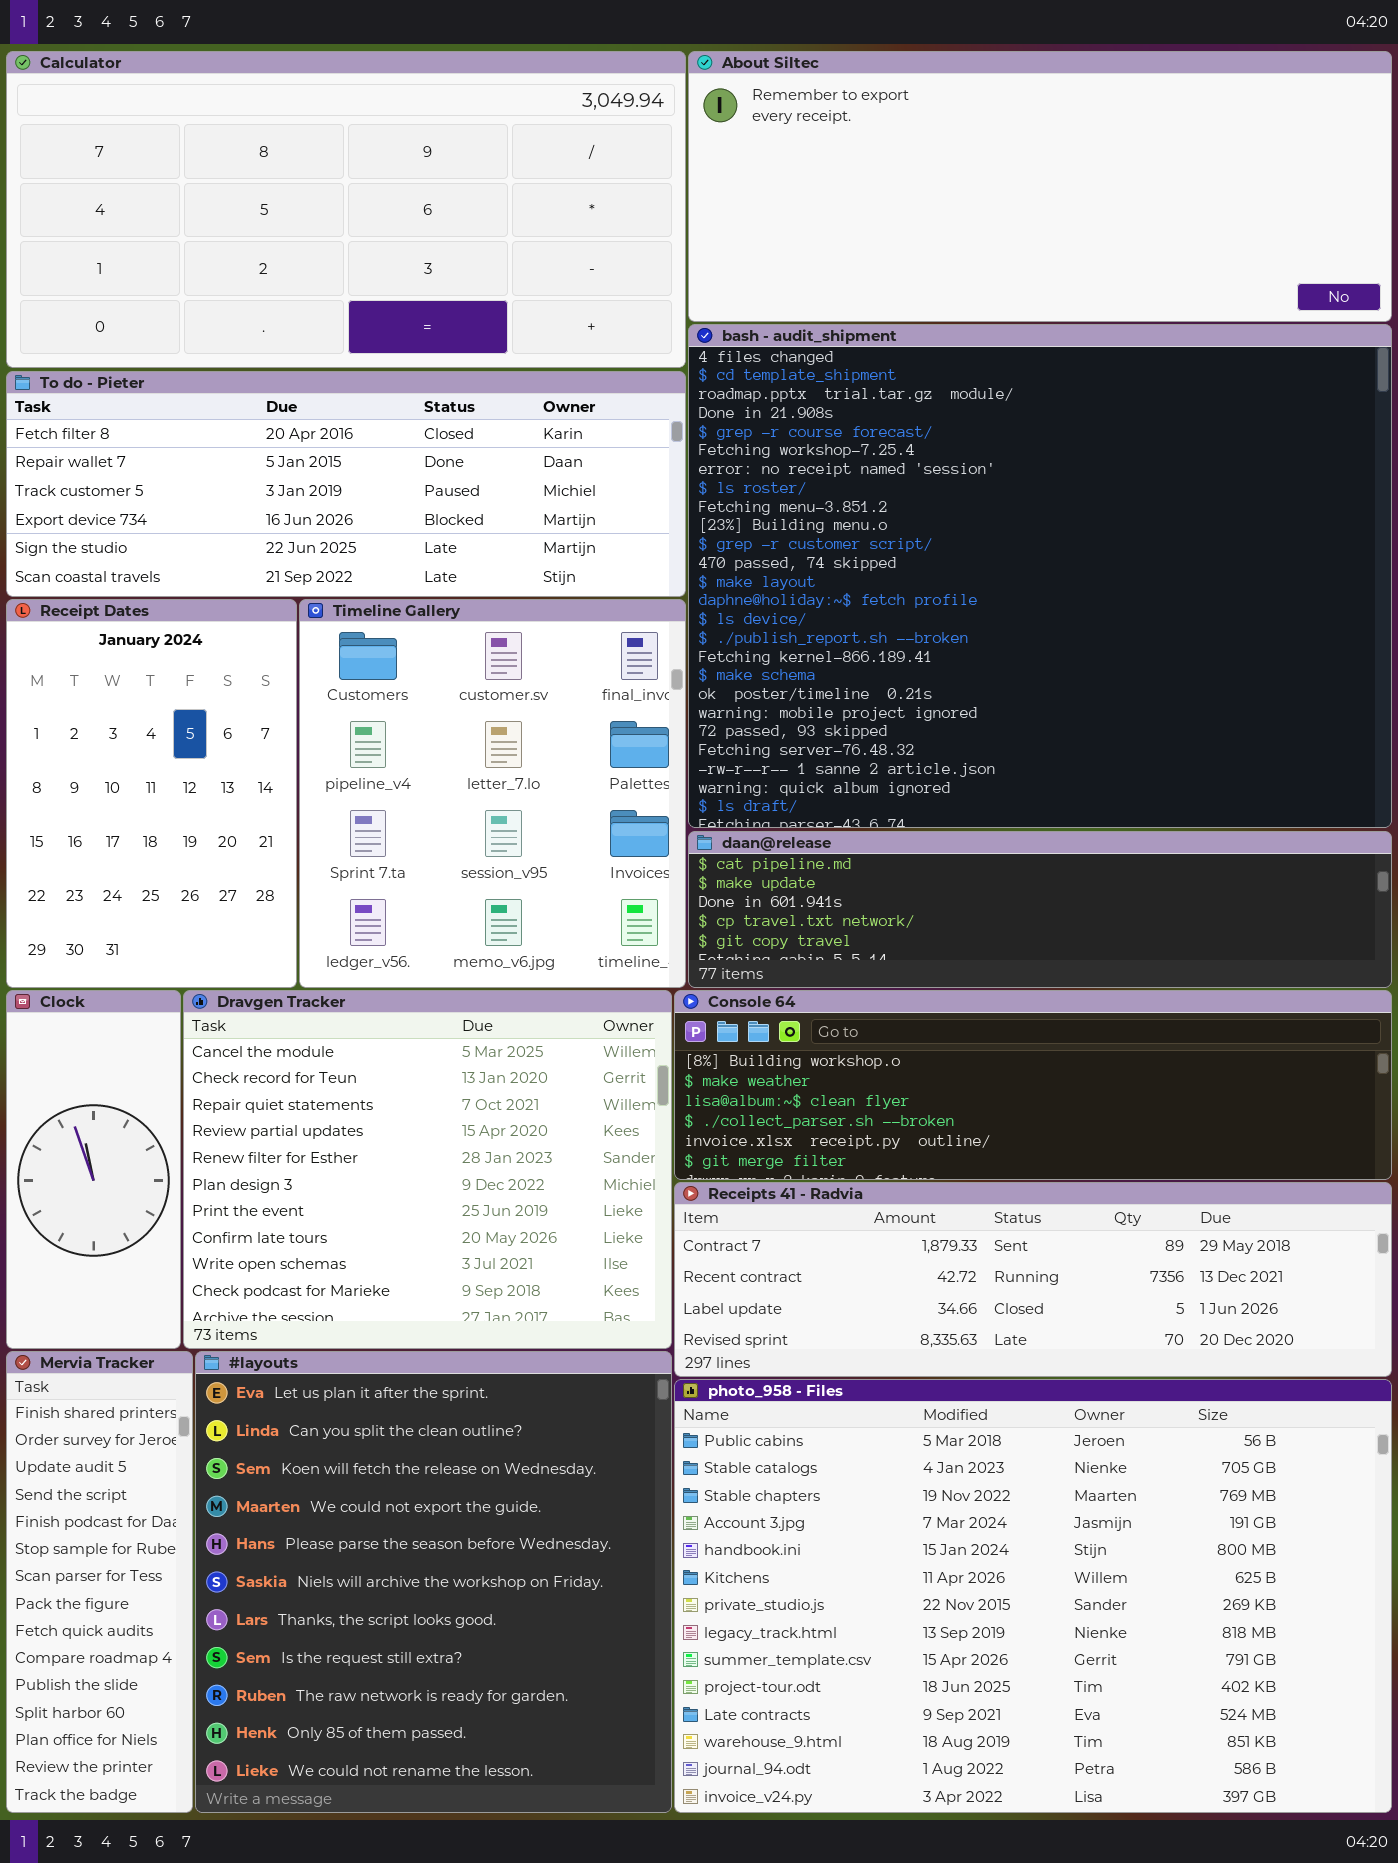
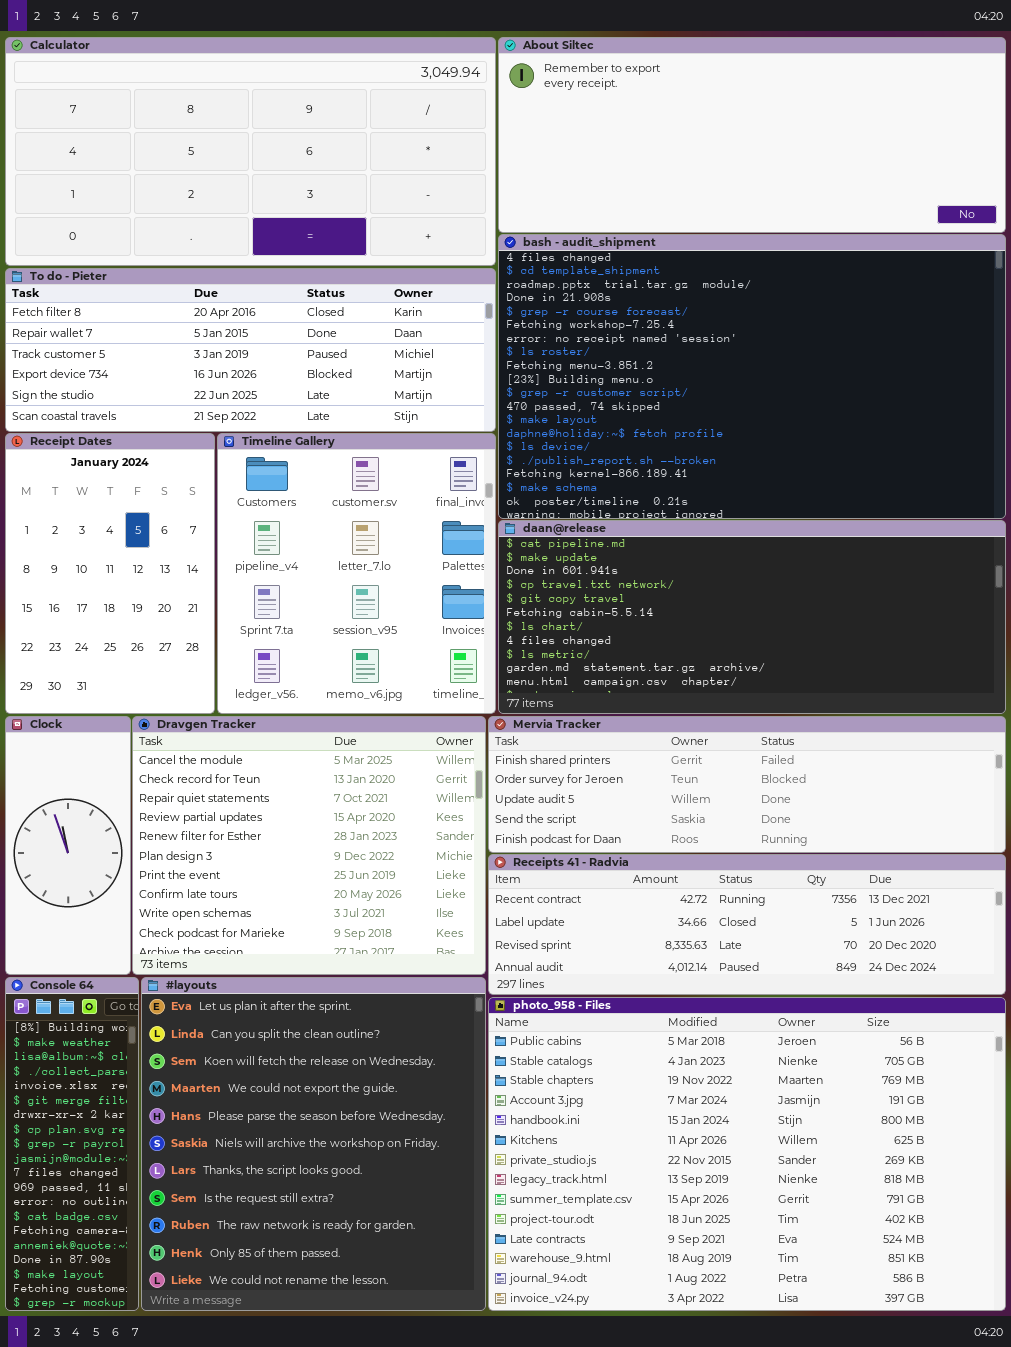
bash - audit_shipment: [688,324,1392,828] -> [498,234,1006,519], resized
daan@release: [688,831,1392,988] -> [498,520,1006,714], resized
Console 64: [674,990,1392,1180] -> [5,977,139,1311], moved, resized
Receipts 41 - Radvia: [674,1182,1392,1377] -> [488,854,1006,995], scrolled down 1 row
Mervia Tracker: [6,1351,193,1813] -> [488,716,1006,853], moved, resized

